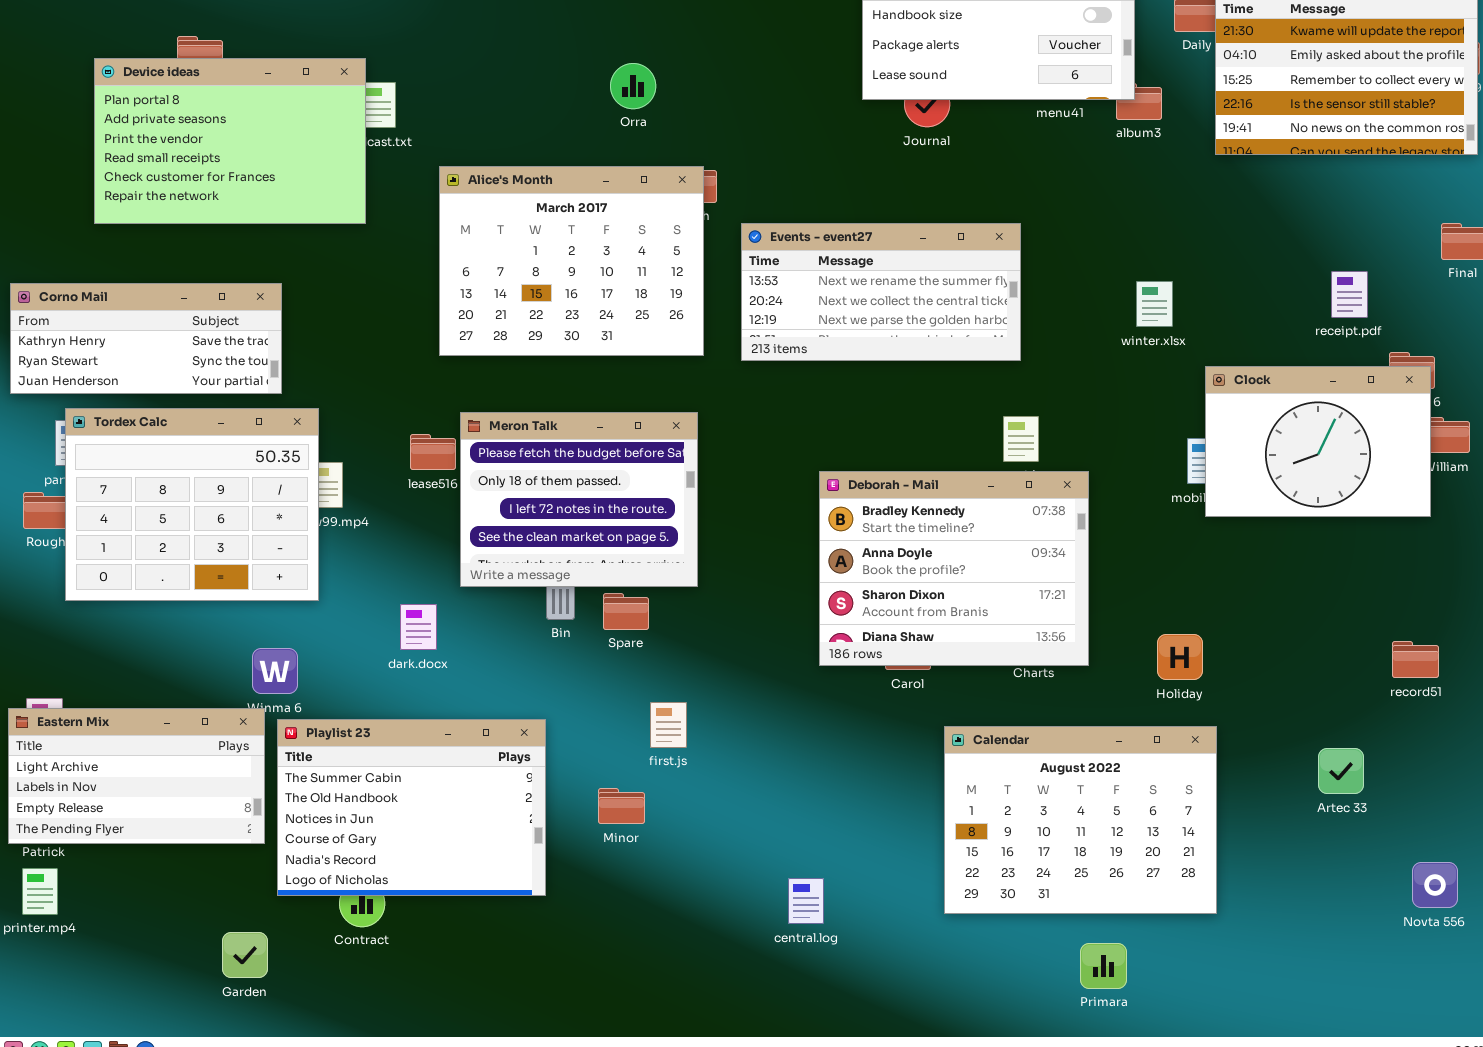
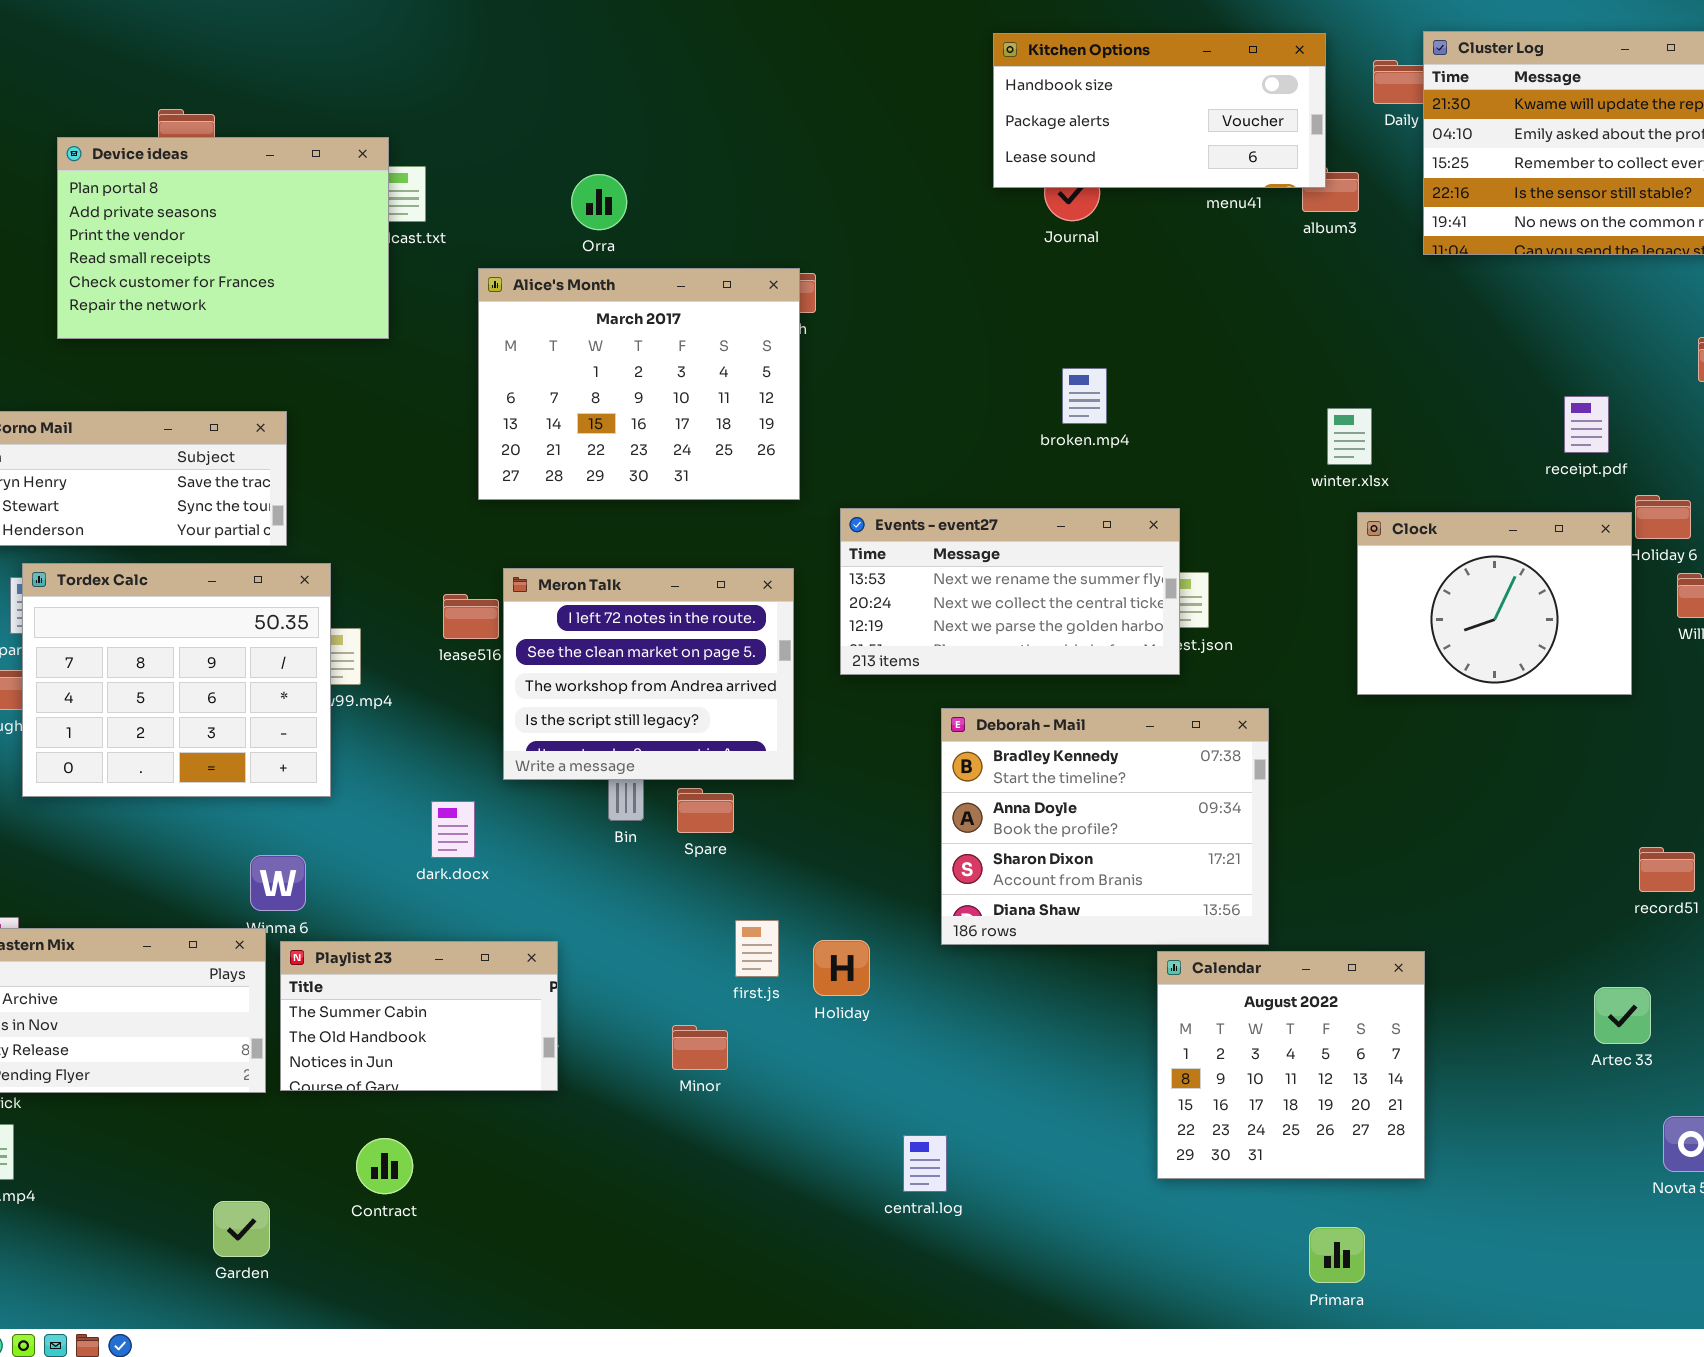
Orra: [610,63,656,109] -> [571,174,627,230], moved
Events - event27: [741,223,1021,361] -> [840,508,1180,675], moved
Clock: [1205,366,1431,517] -> [1357,512,1632,695], moved
Meron Talk: [460,412,698,587] -> [503,568,794,780], scrolled down 2 rows
Deborah - Mail: [819,471,1089,666] -> [941,708,1269,945], moved
Holiday: [1157,634,1203,680] -> [813,940,870,996], moved
Playlist 23: [277,719,546,896] -> [280,941,558,1091], resized
Calendar: [944,726,1217,914] -> [1157,951,1425,1179], resized
Artec 33: [1318,748,1364,794] -> [1594,987,1651,1044], moved
Primara: [1080,943,1127,989] -> [1309,1227,1365,1283], moved

